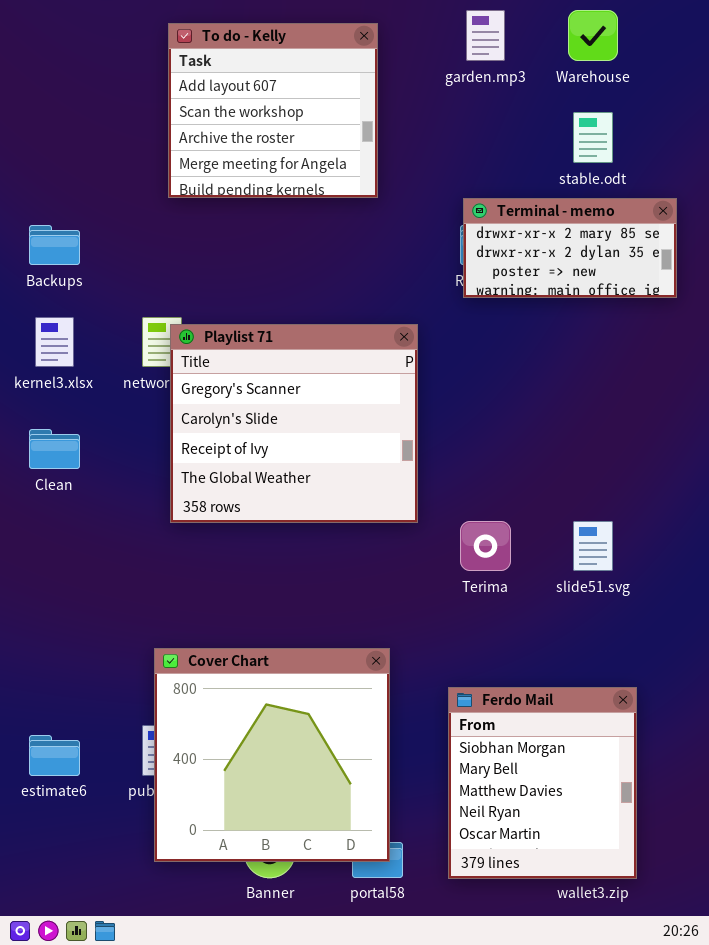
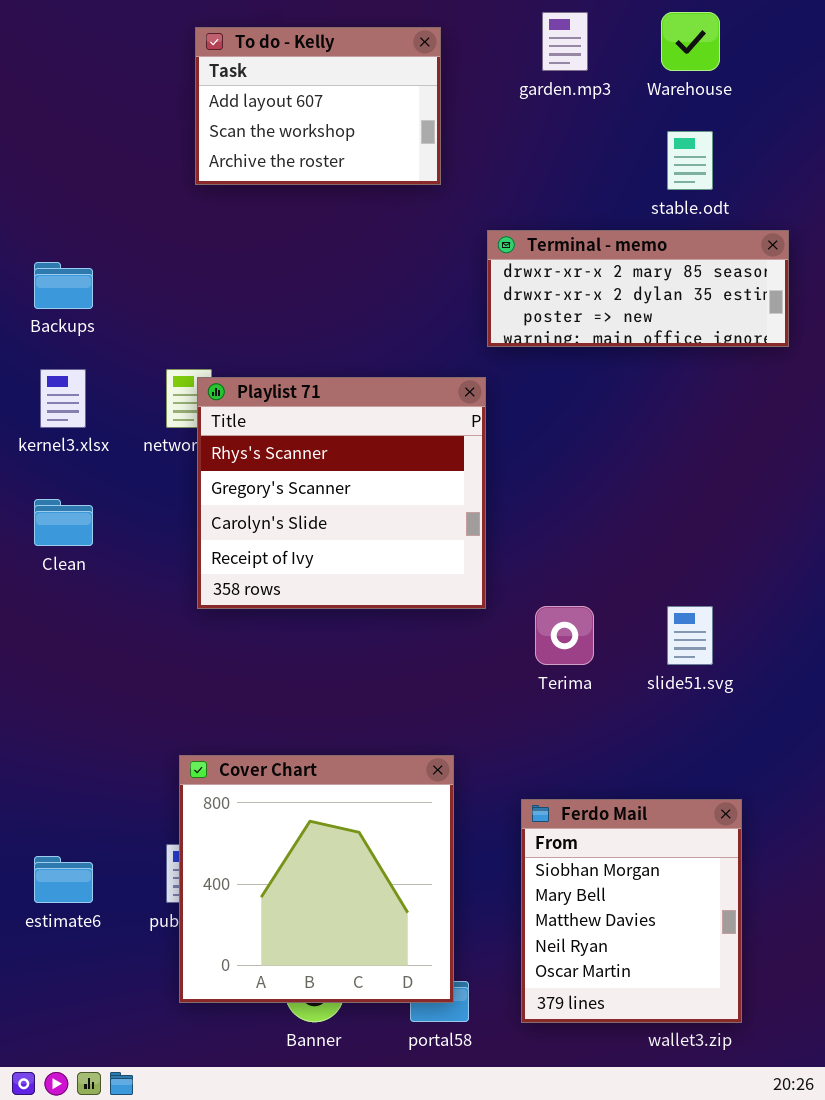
To do - Kelly: [168,23,378,198] -> [195,27,441,185], resized
Terminal - memo: [463,198,677,298] -> [487,230,789,347], resized
Playlist 71: [170,324,418,523] -> [197,377,486,609], scrolled up 1 row

